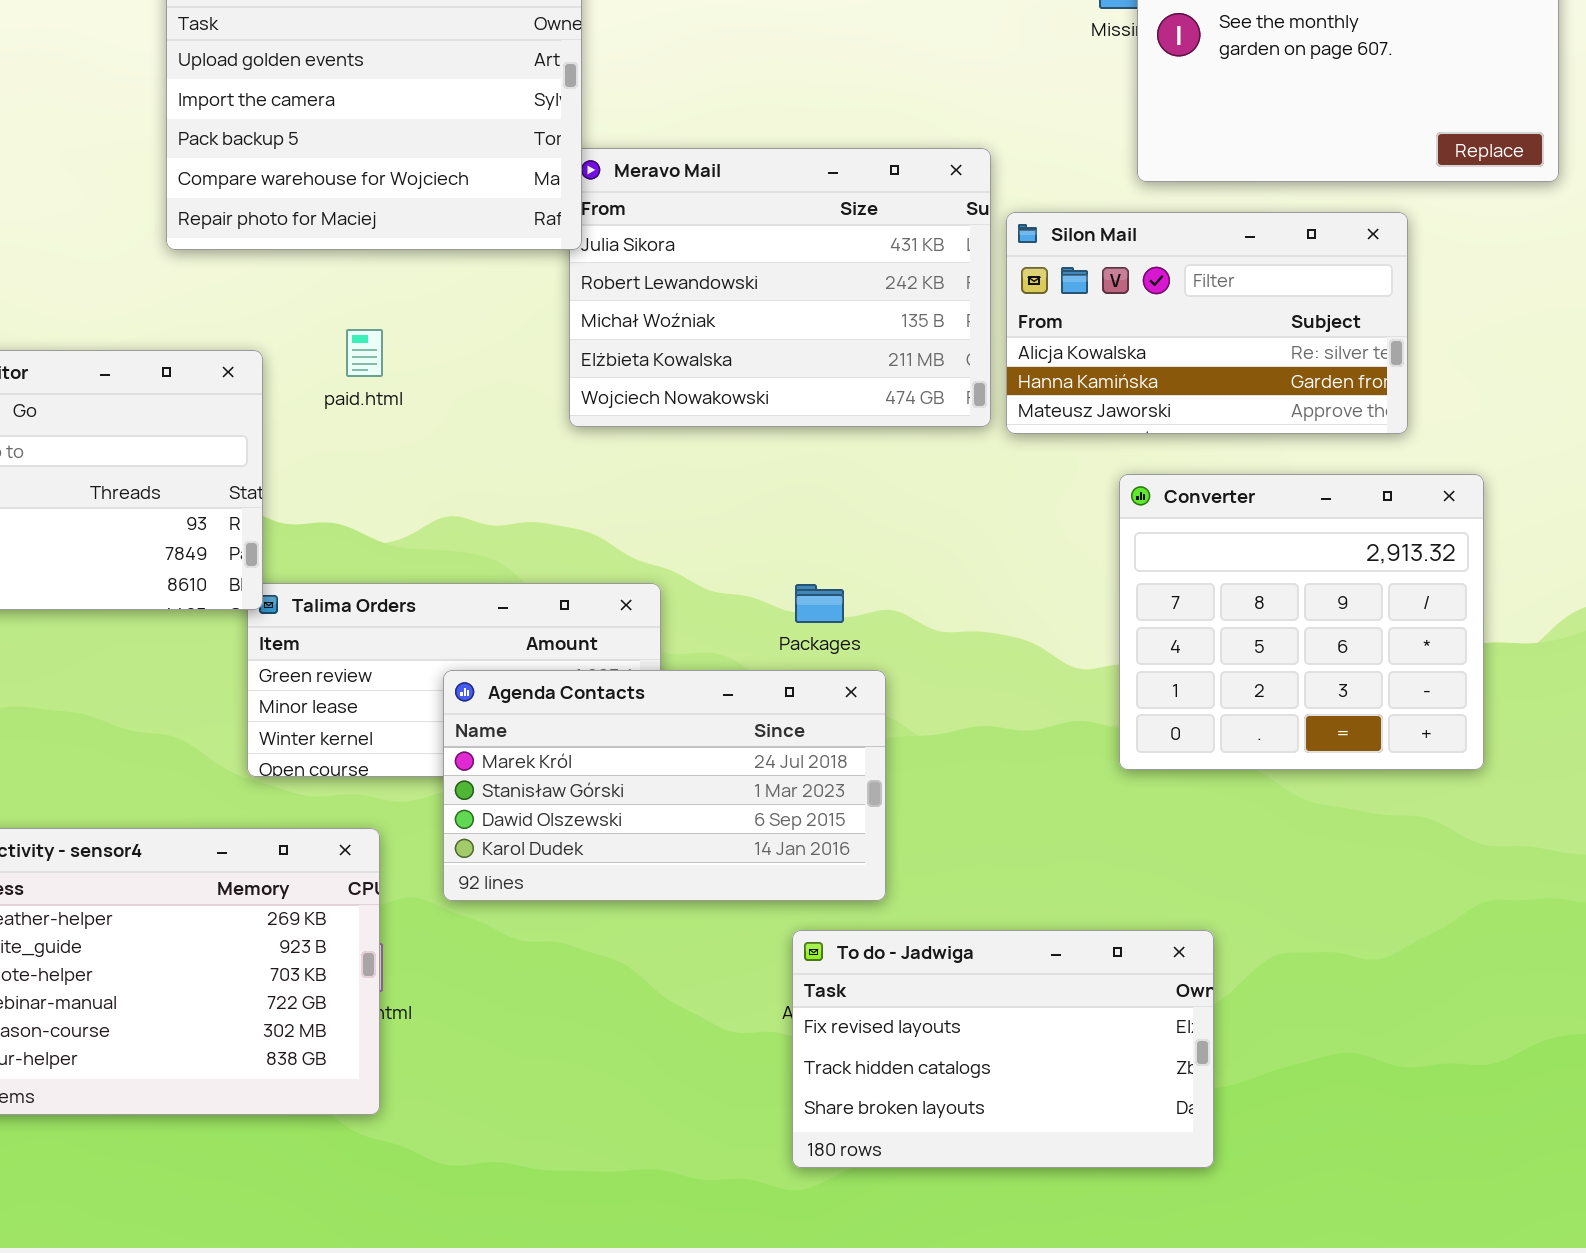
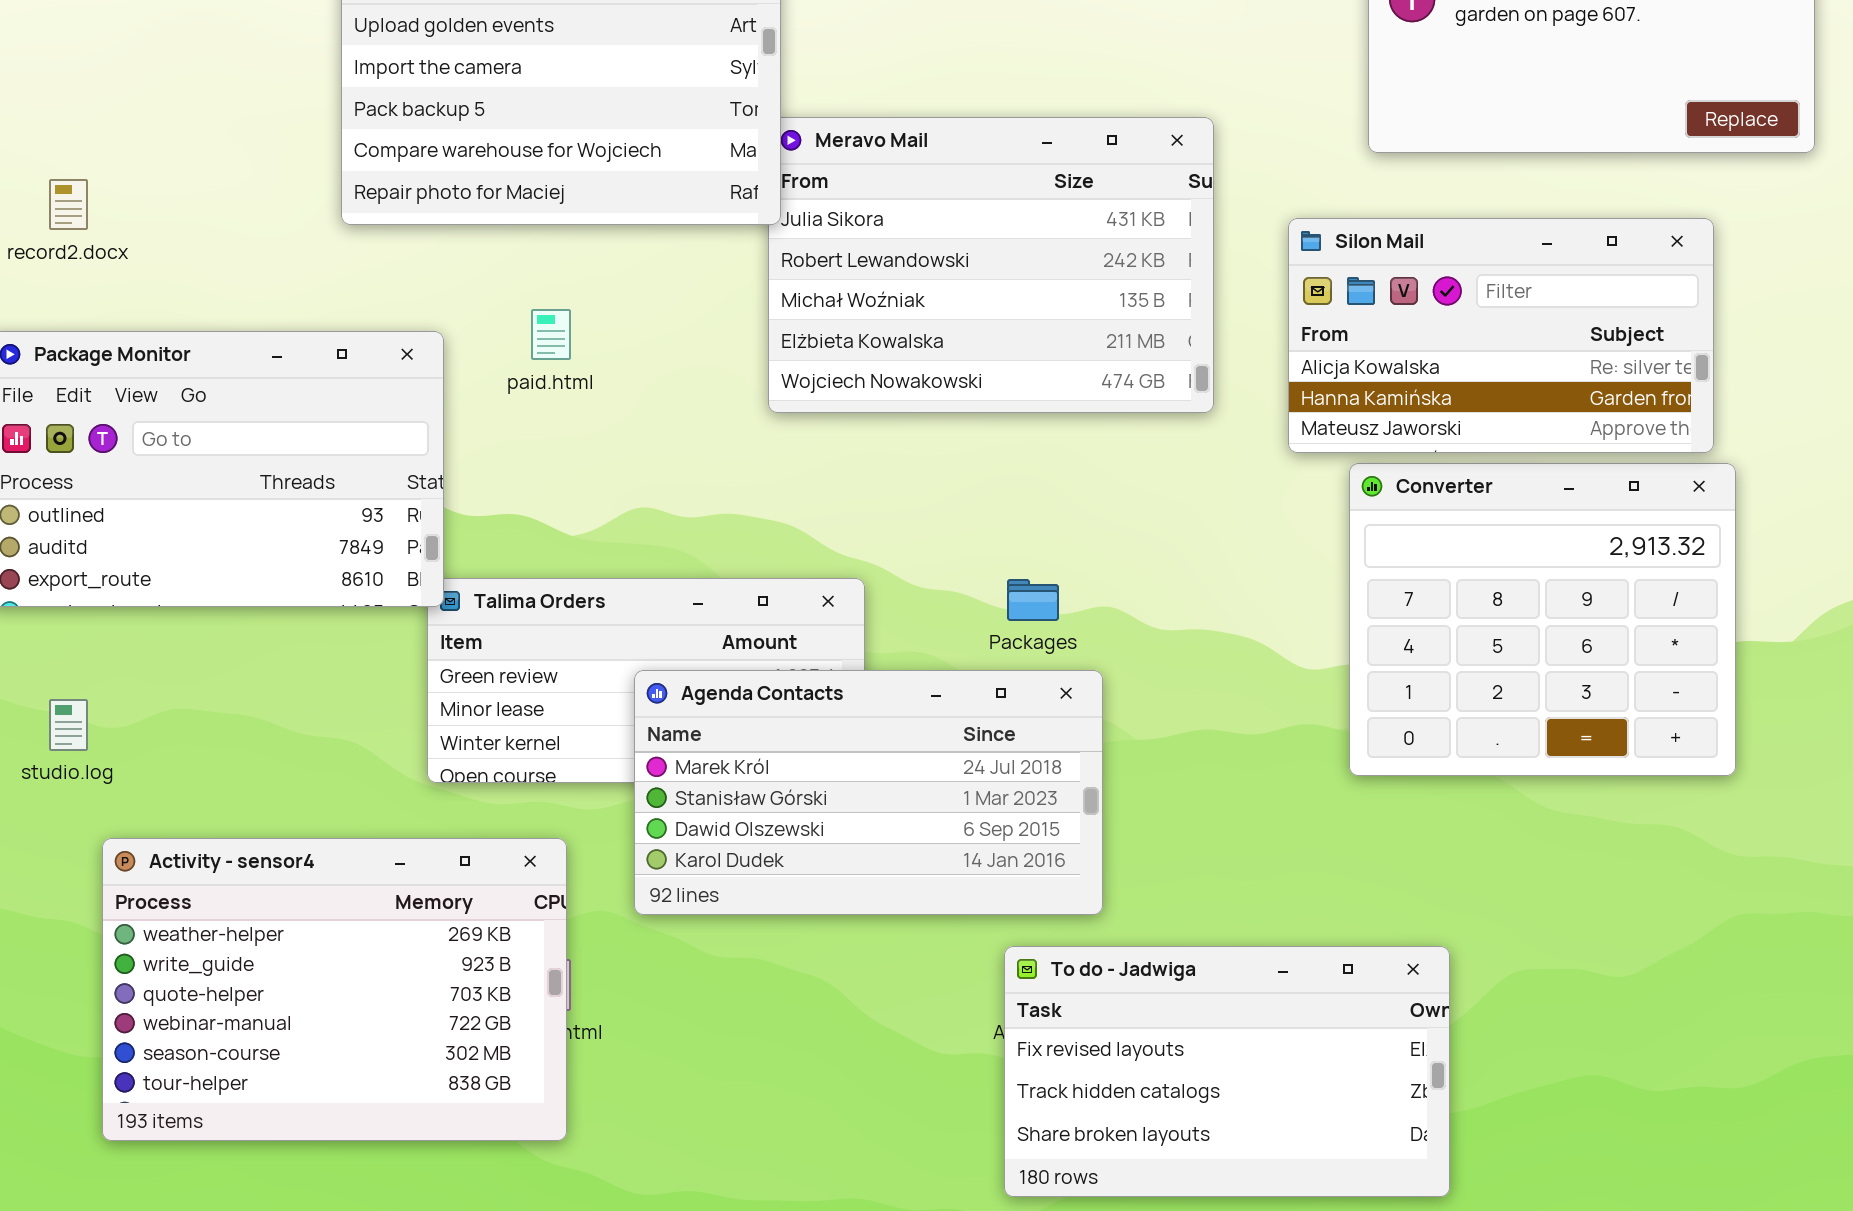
Silon Mail: [1006,212,1408,434] -> [1288,218,1714,453], moved

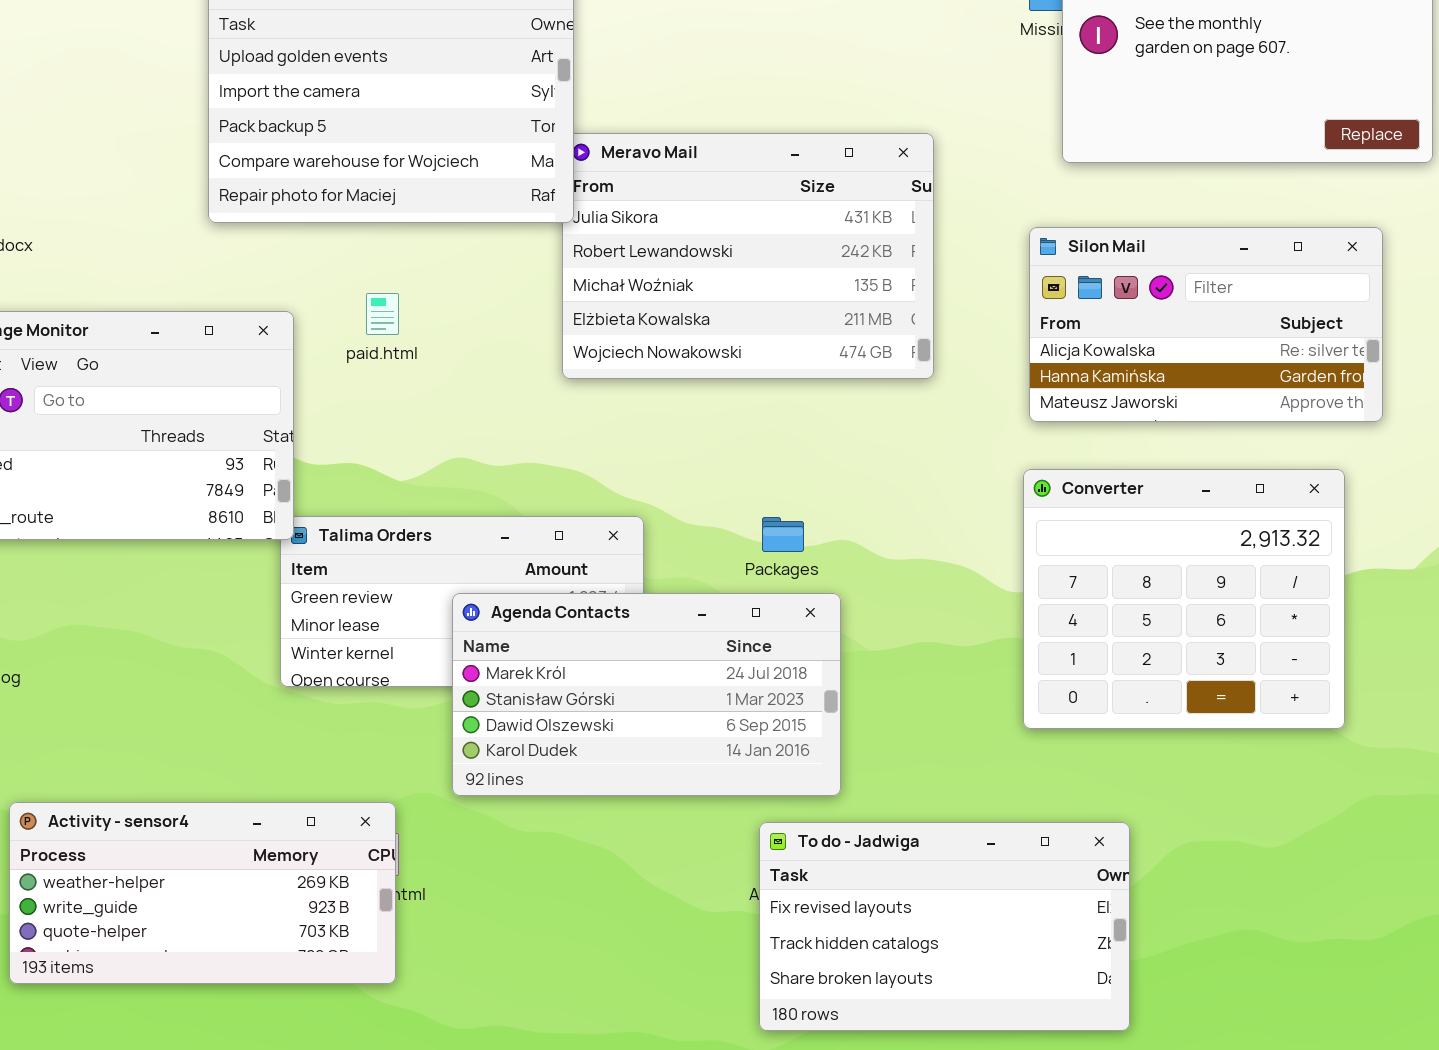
Silon Mail: [1288,218,1714,453] -> [1029,227,1383,422], moved
Converter: [1349,463,1736,776] -> [1023,469,1345,729], moved
Activity - sensor4: [102,838,567,1141] -> [9,802,396,984], resized

